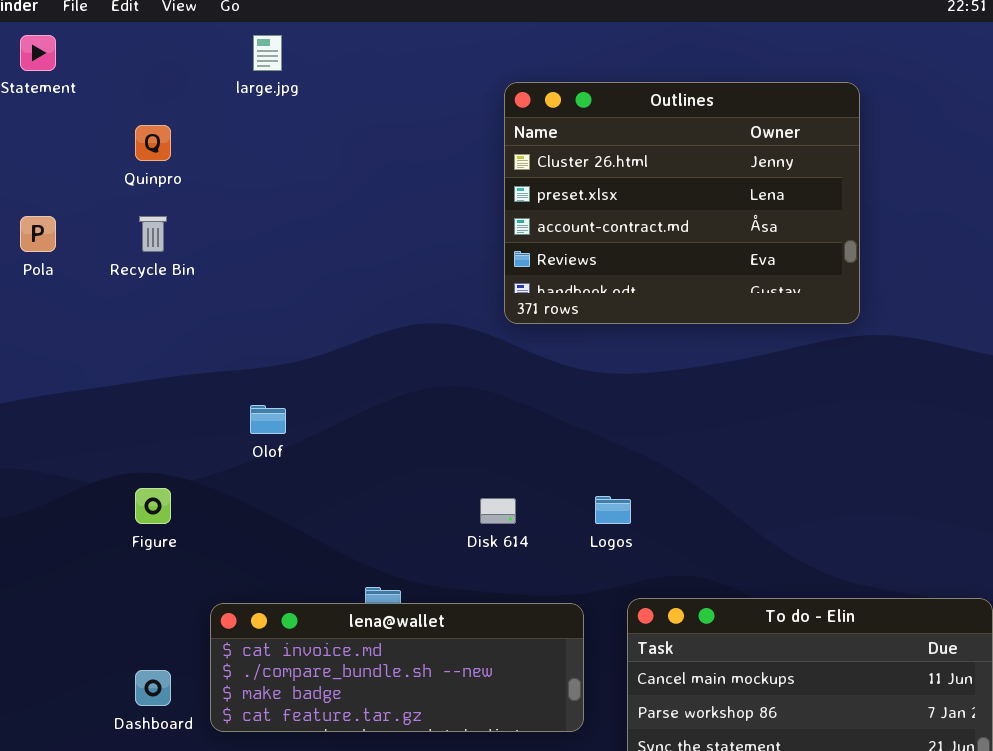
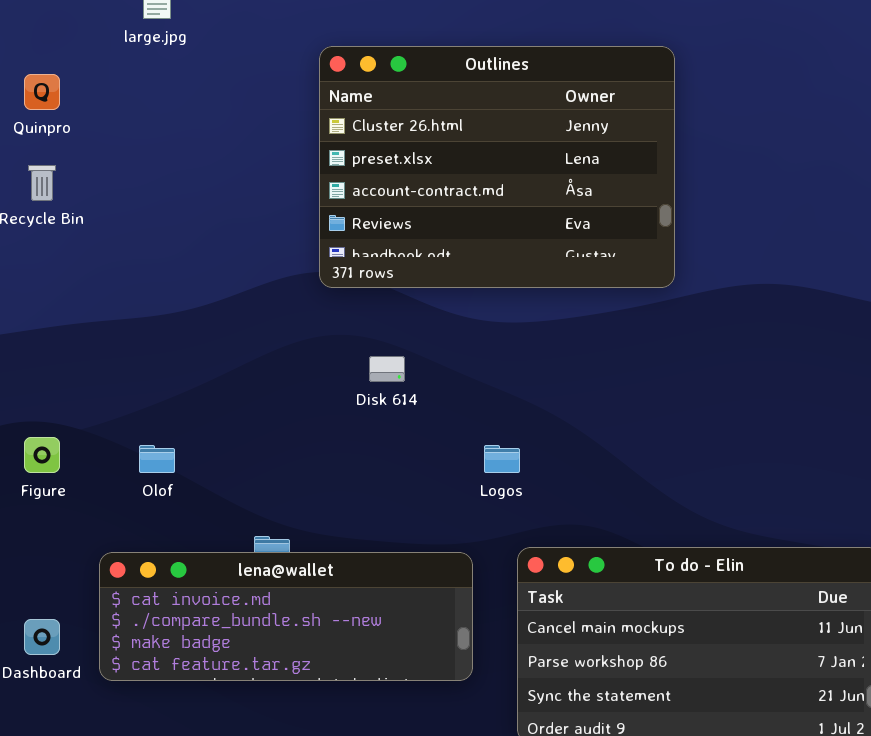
Outlines: [504,82,860,324] -> [319,46,675,288], moved
Olof: [250,405,286,434] -> [139,445,175,473], moved
Disk 614: [480,498,516,524] -> [369,356,405,382], moved

